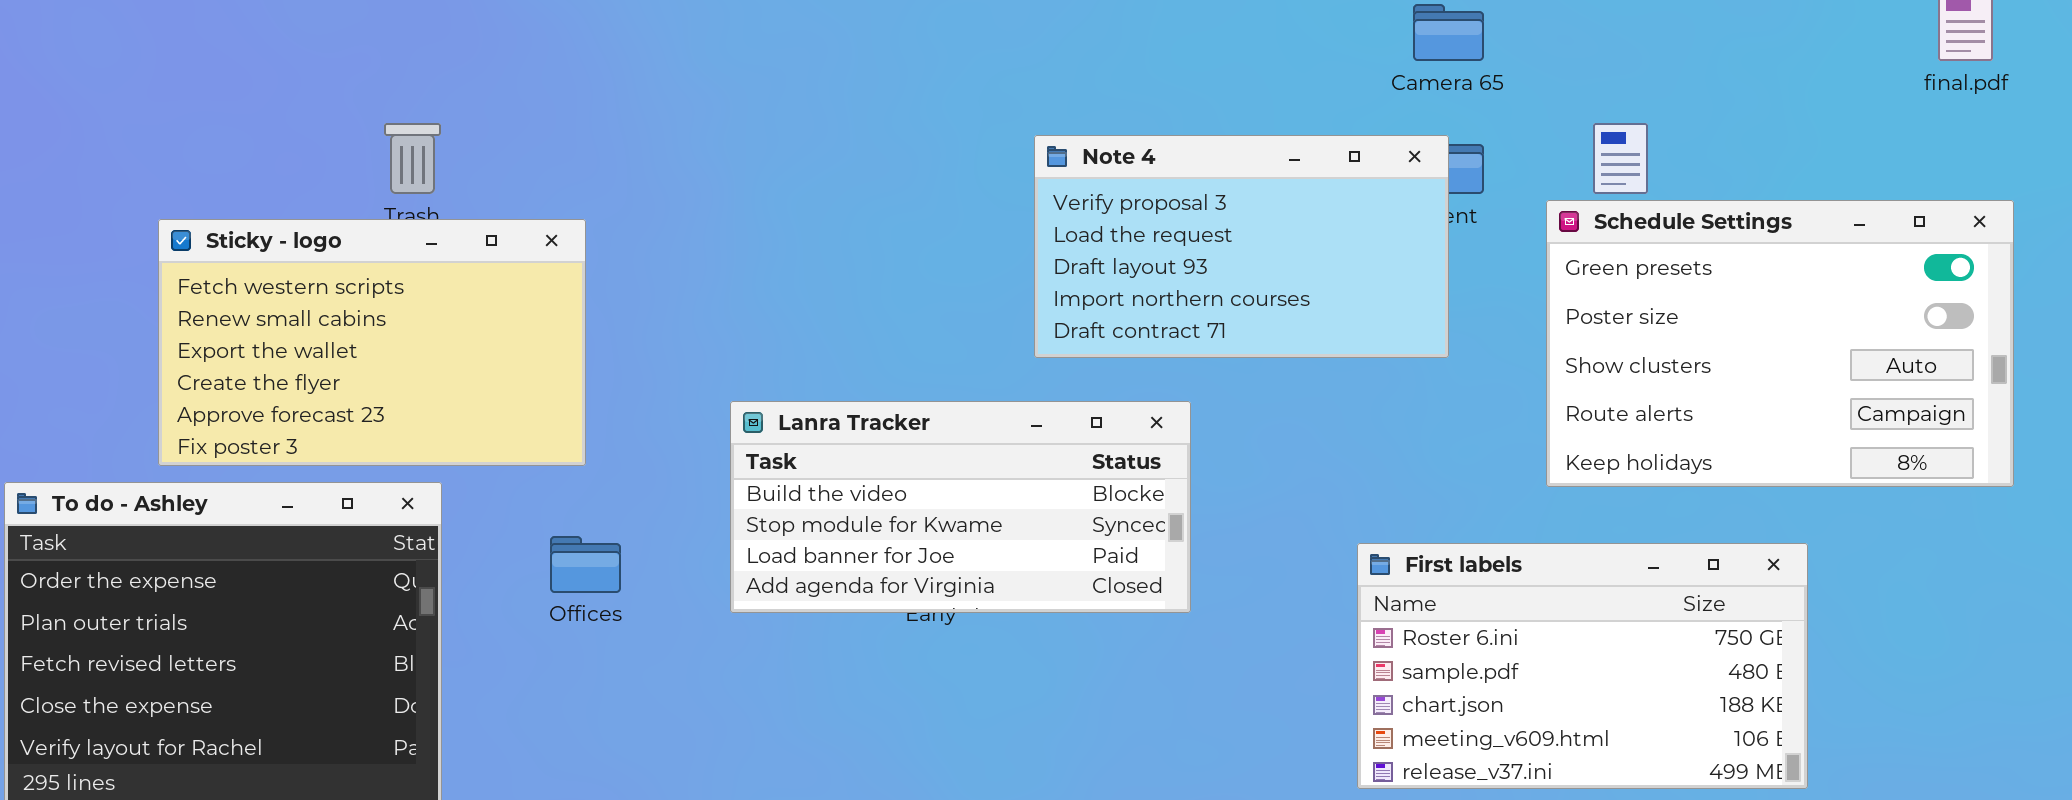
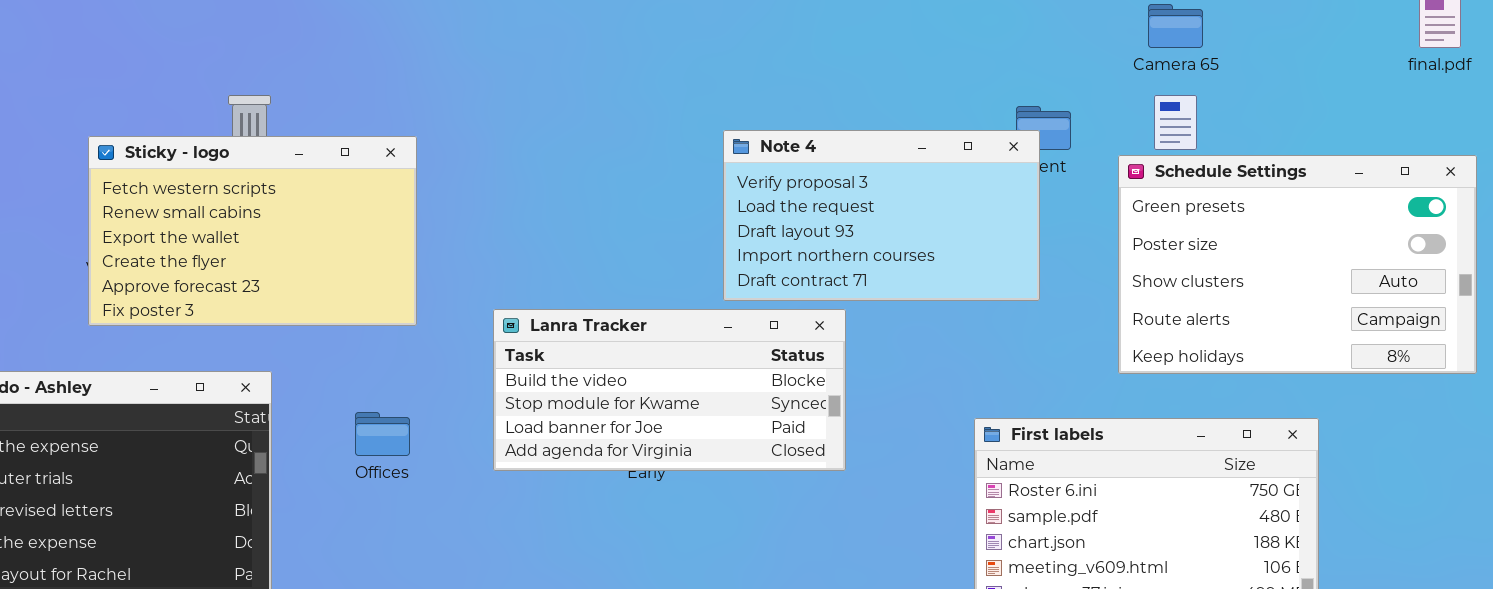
Camera 65: [1413,4,1484,61] -> [1148,4,1203,48], moved
Note 4: [1034,135,1449,358] -> [723,130,1040,301], moved
Sticky - logo: [158,219,586,466] -> [88,136,417,326], moved

